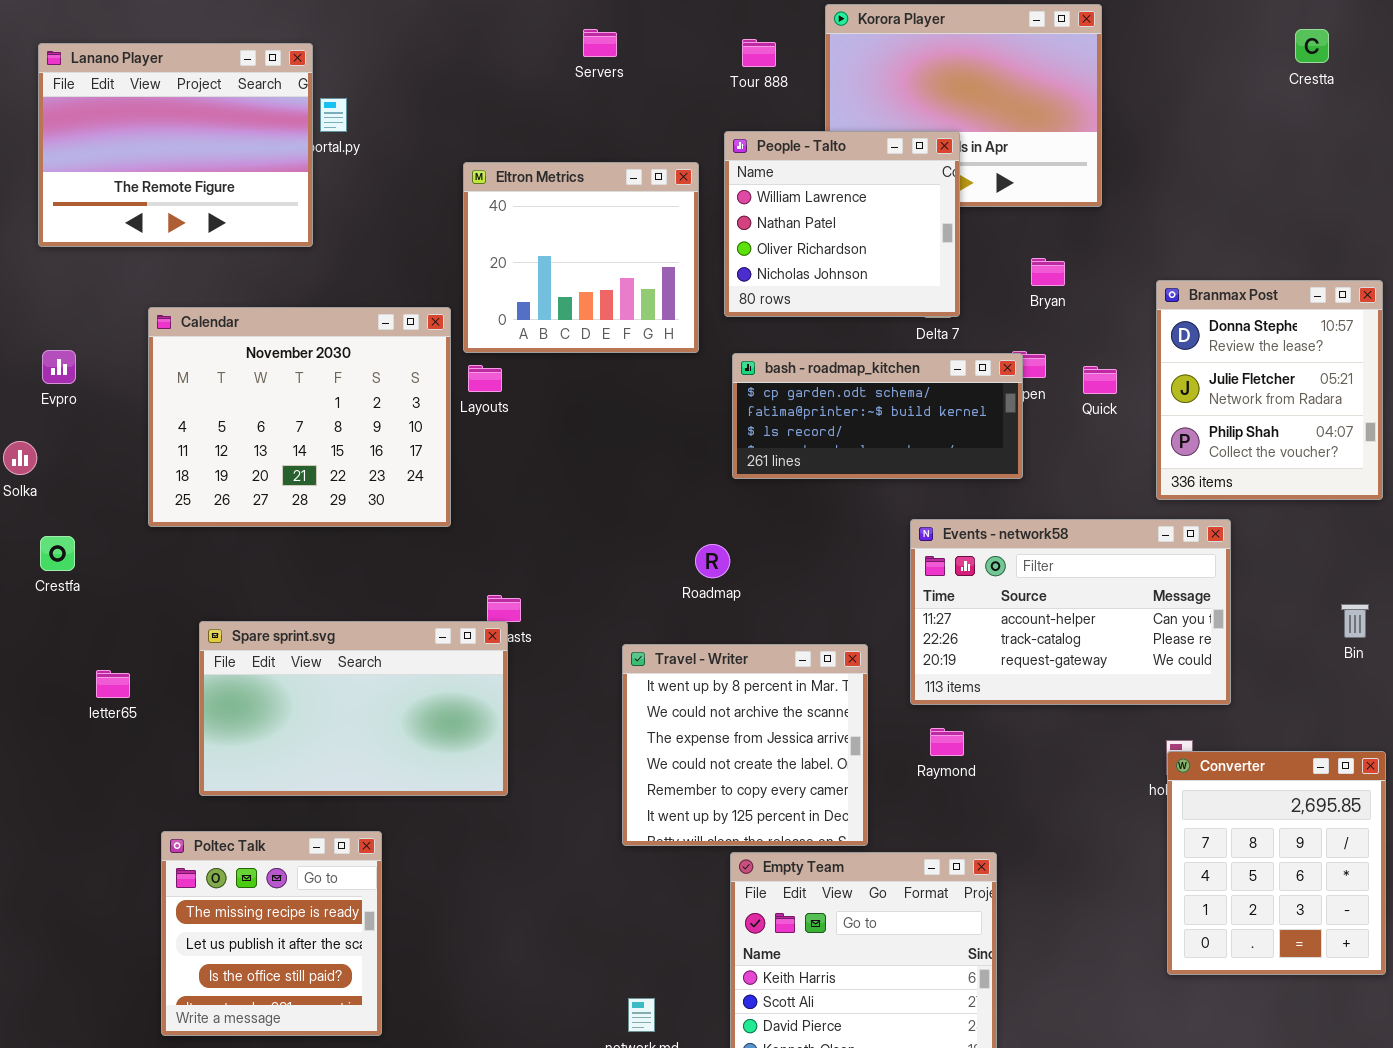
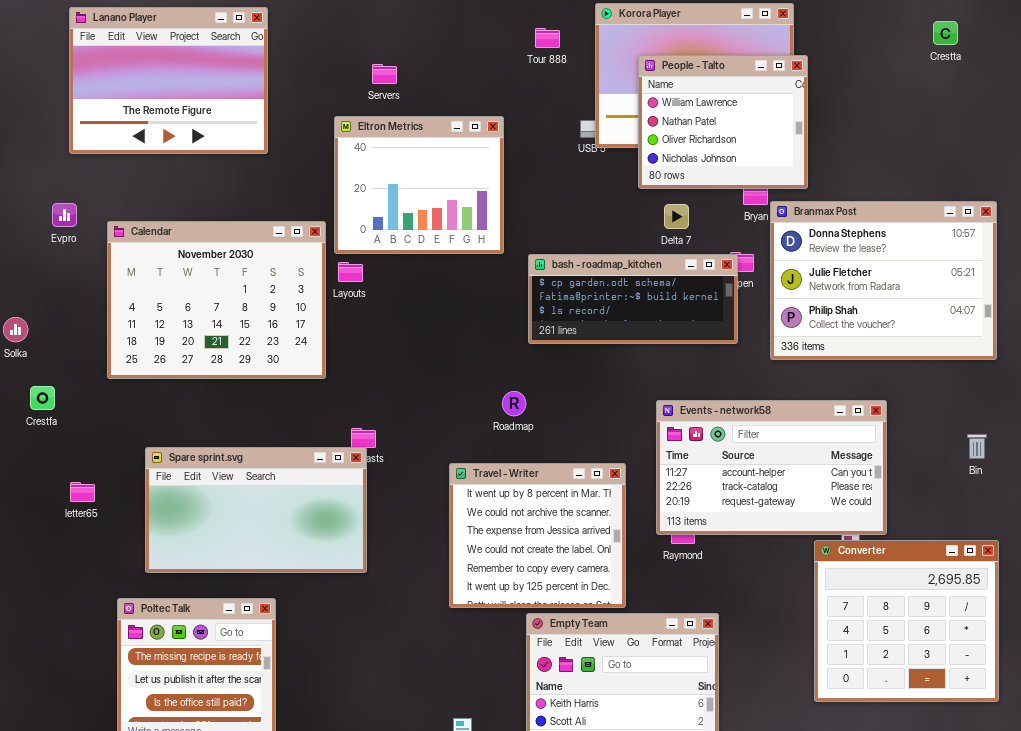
Servers: [583,29,617,57] -> [372,64,397,84], moved
Lanano Player: [38,43,313,247] -> [69,7,268,154], moved
People - Talto: [724,131,960,317] -> [638,55,808,189], moved
Branmax Post: [1156,280,1383,500] -> [770,201,997,360], resized
Evpro: [42,350,76,384] -> [52,203,77,227], moved
Events - network58: [910,519,1231,705] -> [656,400,887,535], moved
Converter: [1167,751,1386,975] -> [814,540,999,702], resized

